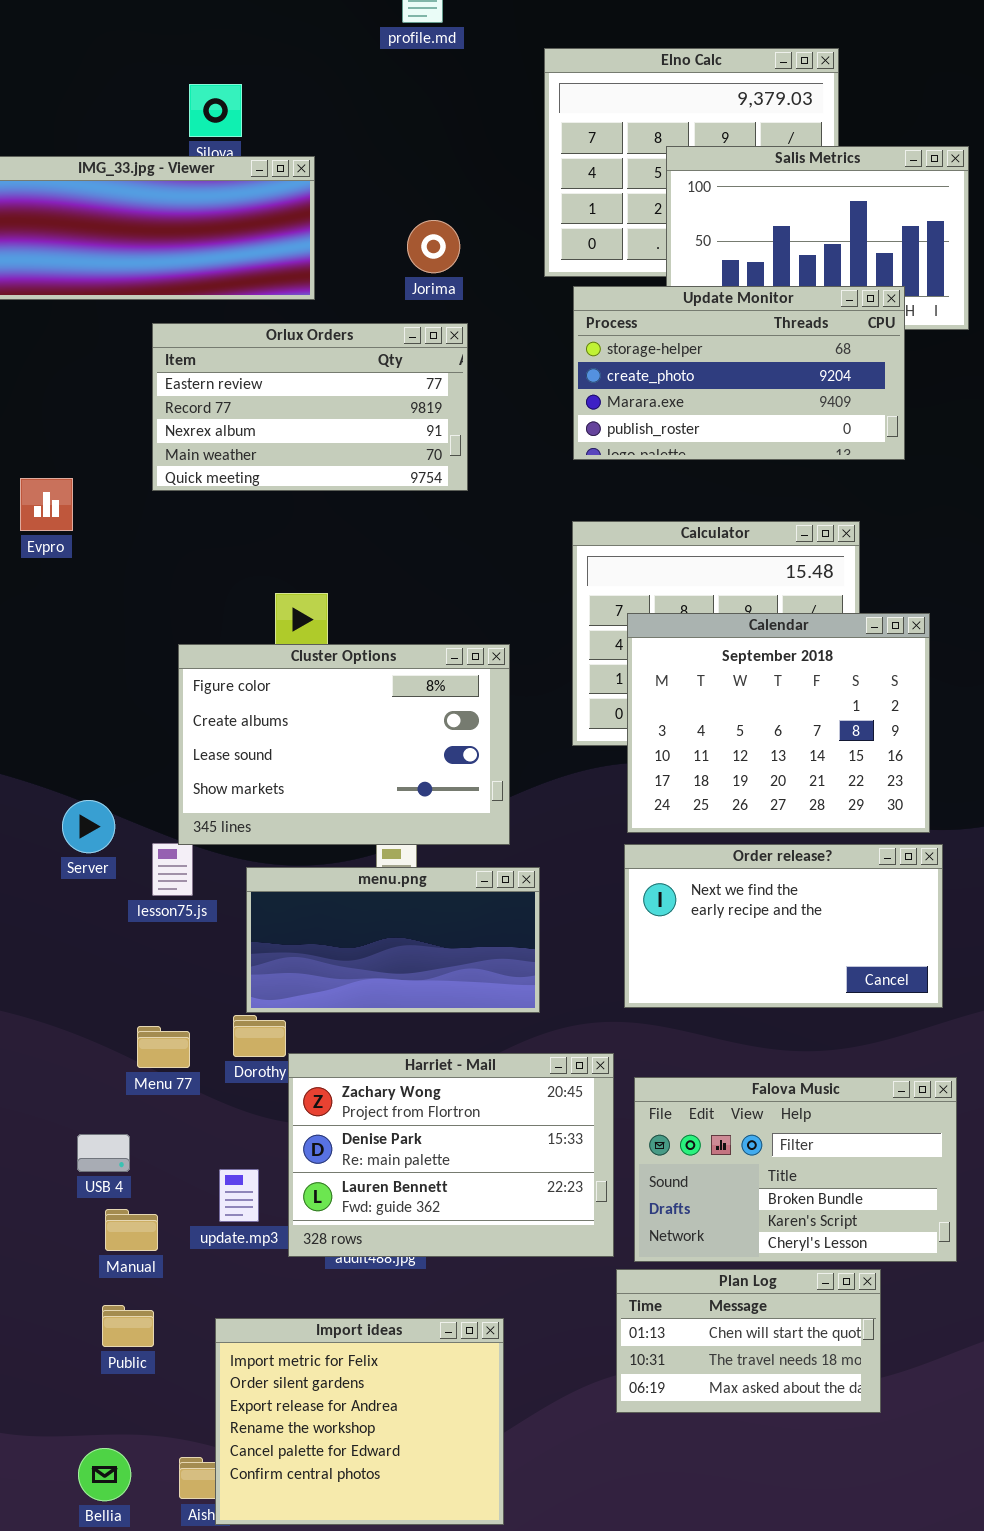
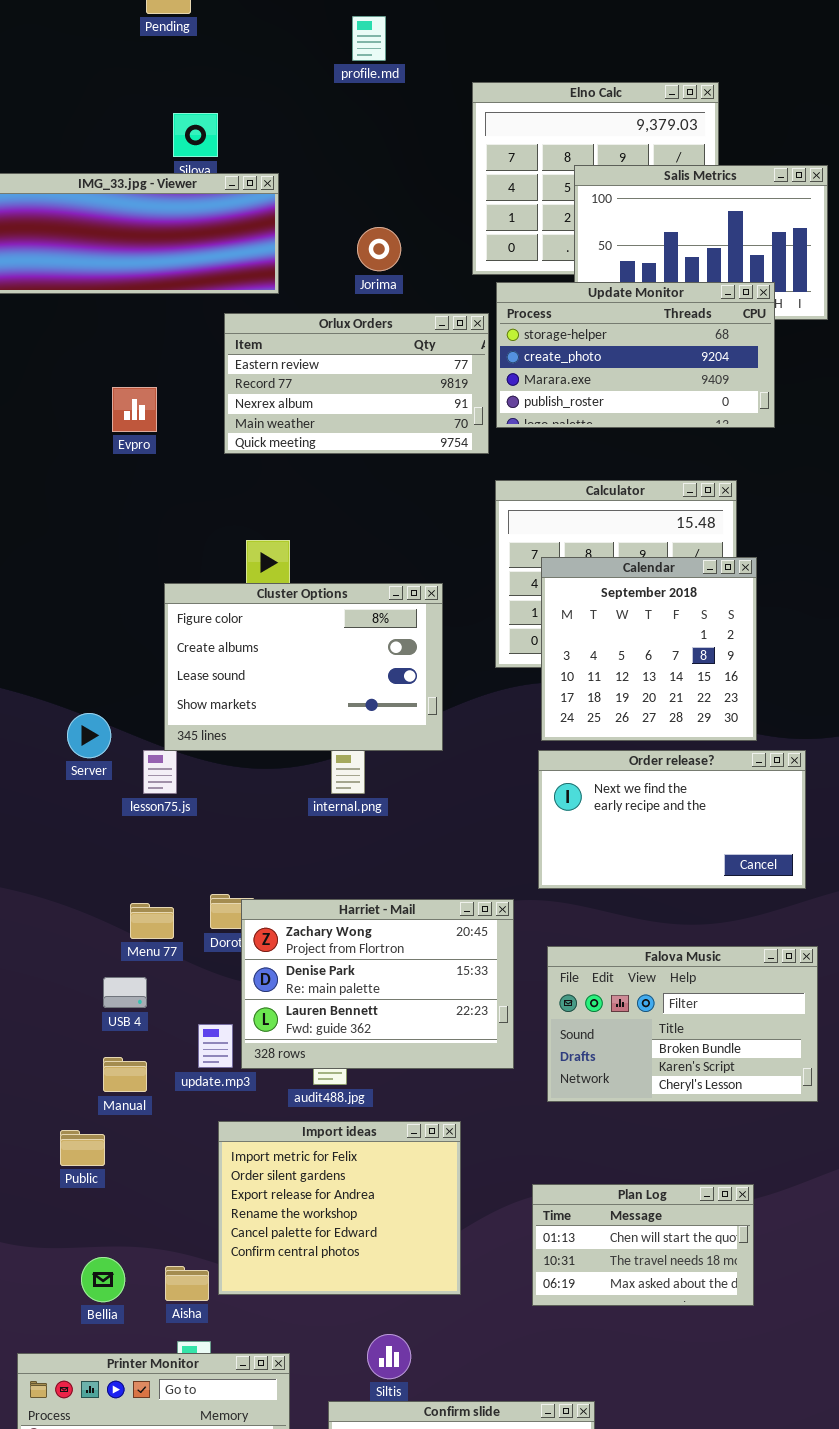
Orlux Orders: [152,323,468,491] -> [224,313,489,454], moved
Evpro: [20,478,73,531] -> [112,387,157,432], moved
Calendar: [627,613,930,833] -> [541,557,757,741], resized
menu.png: [246,867,540,1013] -> none, closed
Harriet - Mail: [288,1053,614,1257] -> [241,899,514,1069], moved
USB 4: [77,1134,130,1172] -> [103,977,147,1008], moved
Plan Log: [616,1269,881,1413] -> [532,1184,754,1306], moved
Public: [102,1305,154,1347] -> [60,1130,105,1166], moved
Import ideas: [215,1318,504,1525] -> [218,1121,461,1295], moved

